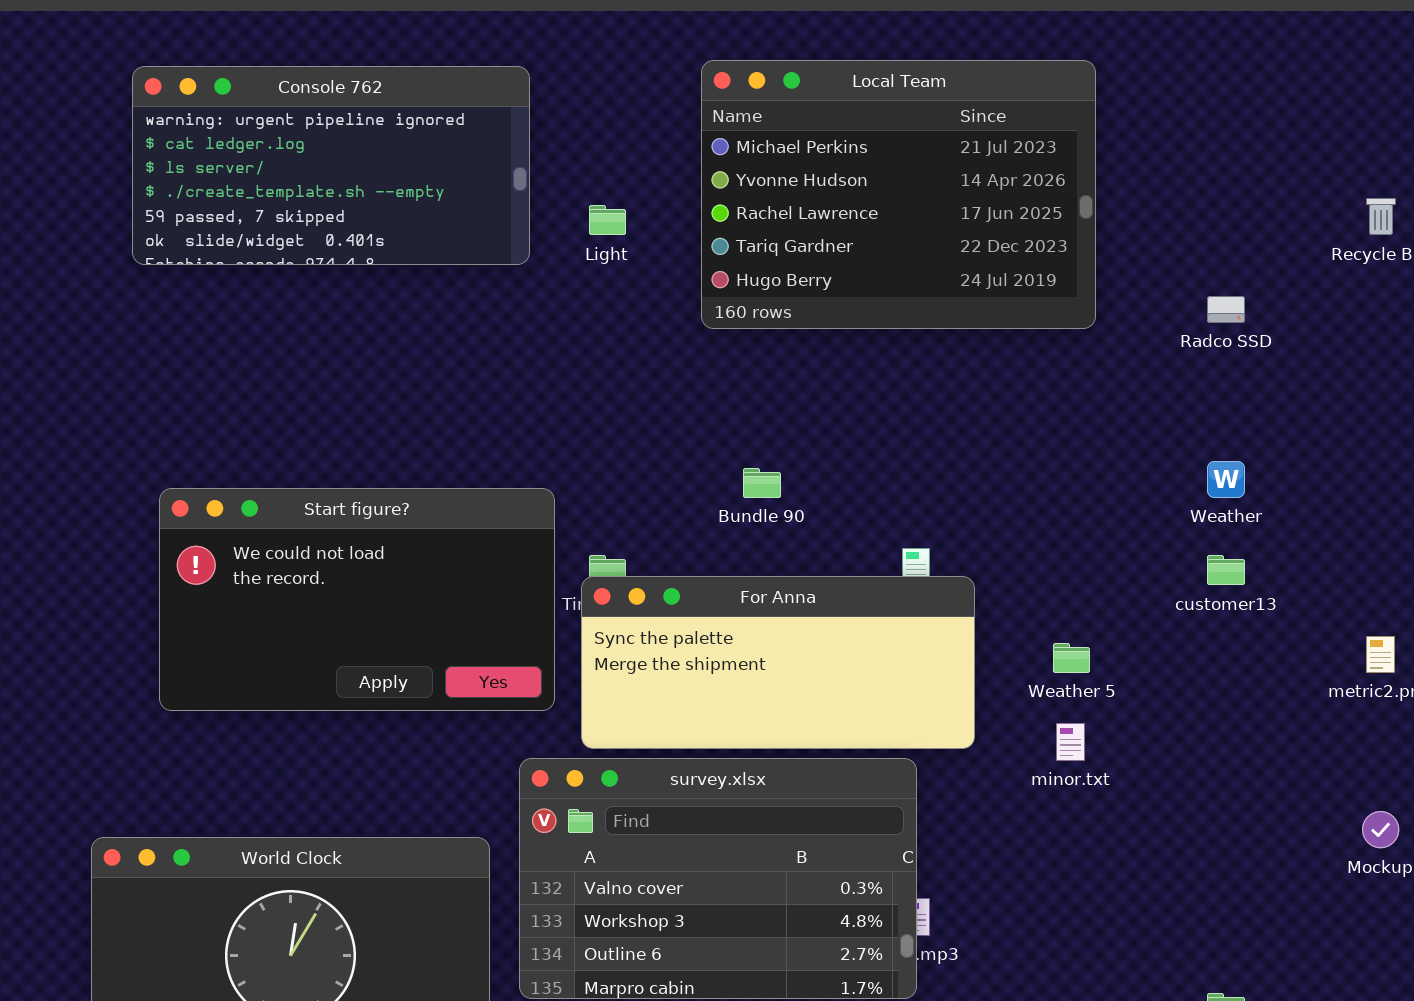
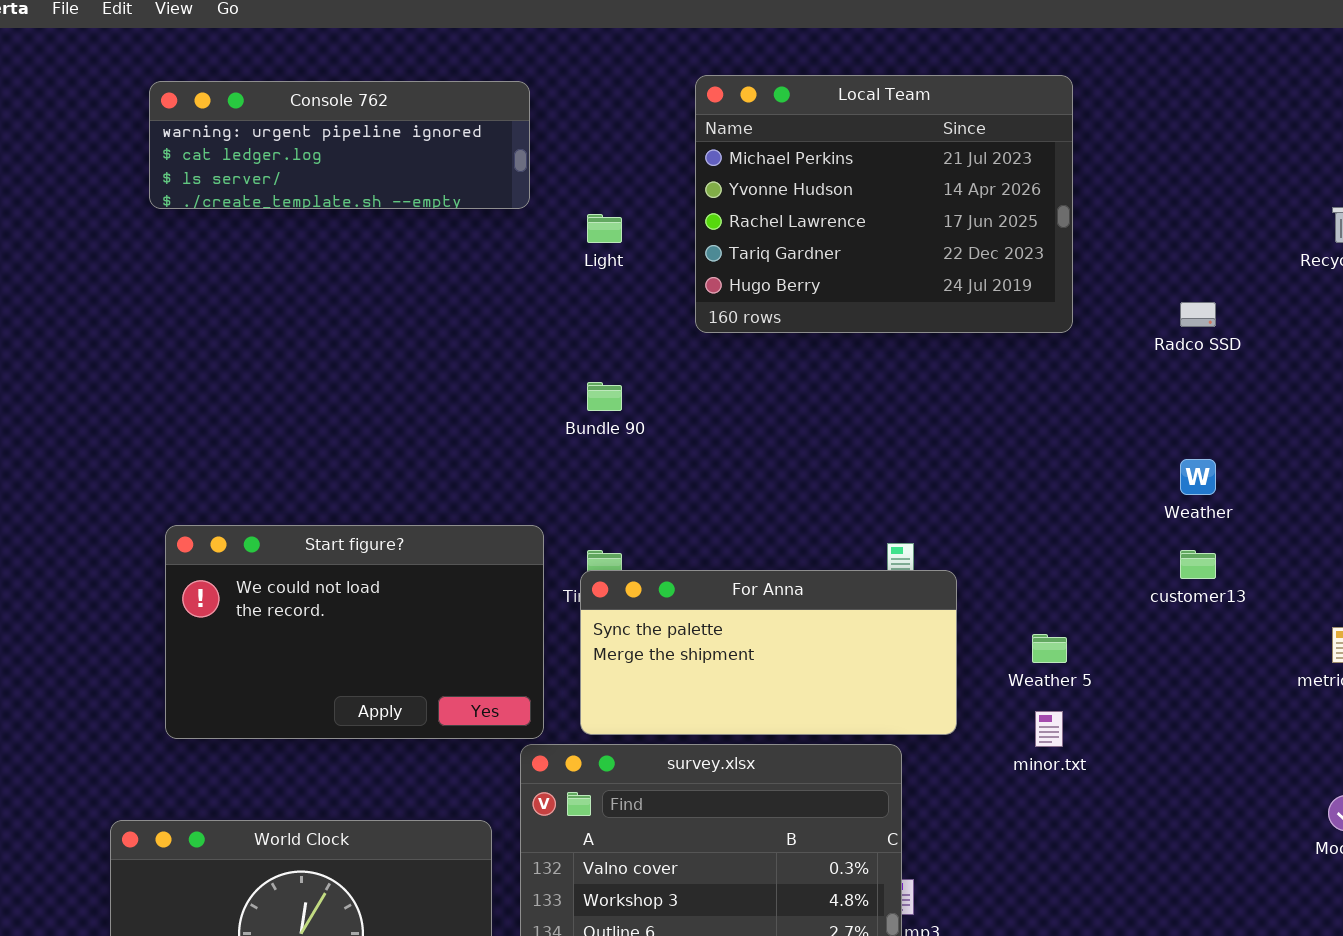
Console 762: [132,66,530,265] -> [149,81,530,209], resized
Bundle 90: [743,468,781,498] -> [587,382,622,411], moved
Start figure?: [159,488,555,711] -> [165,525,544,739], moved

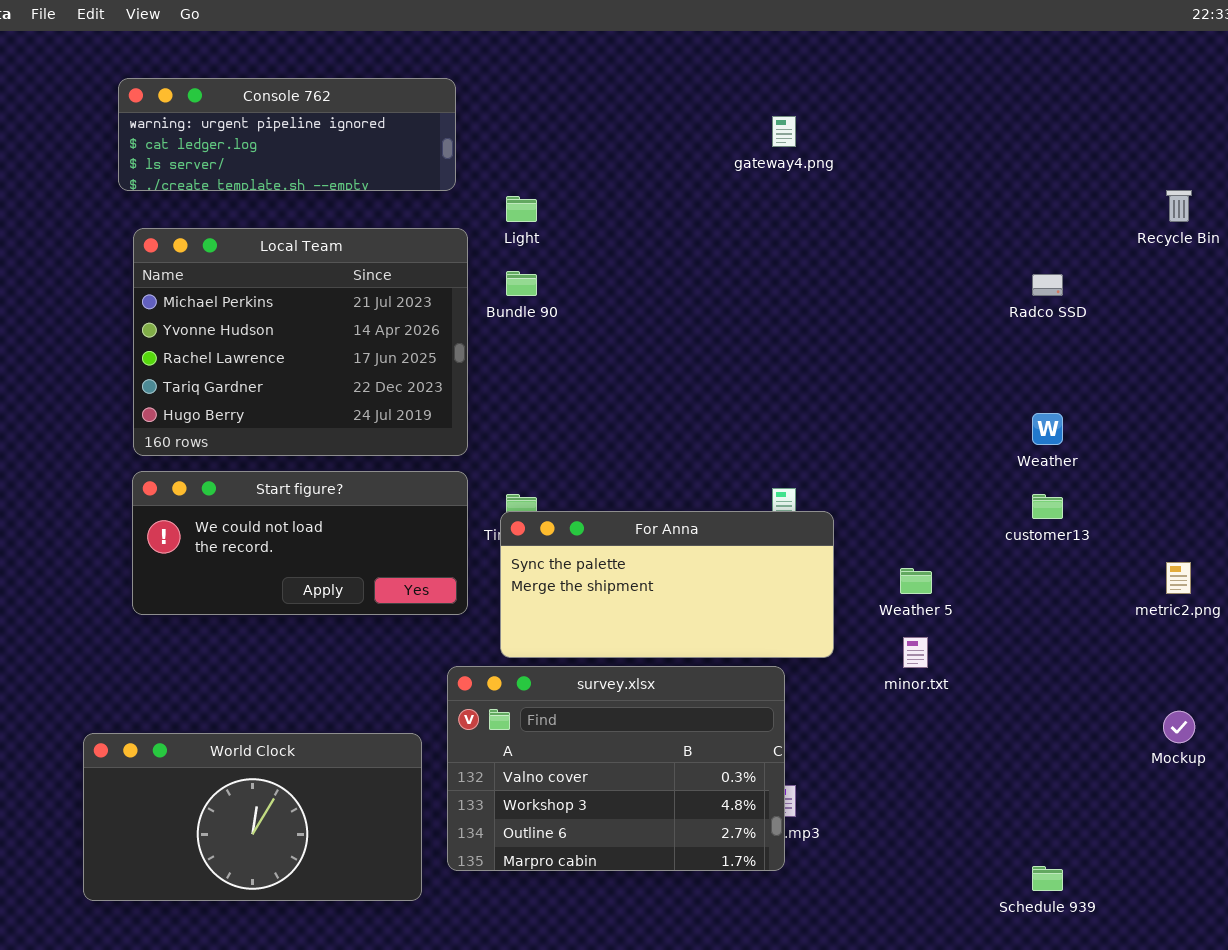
Local Team: [695,75,1073,333] -> [133,228,468,456], moved
Bundle 90: [587,382,622,411] -> [506,271,537,296], moved
Start figure?: [165,525,544,739] -> [132,471,468,615], resized

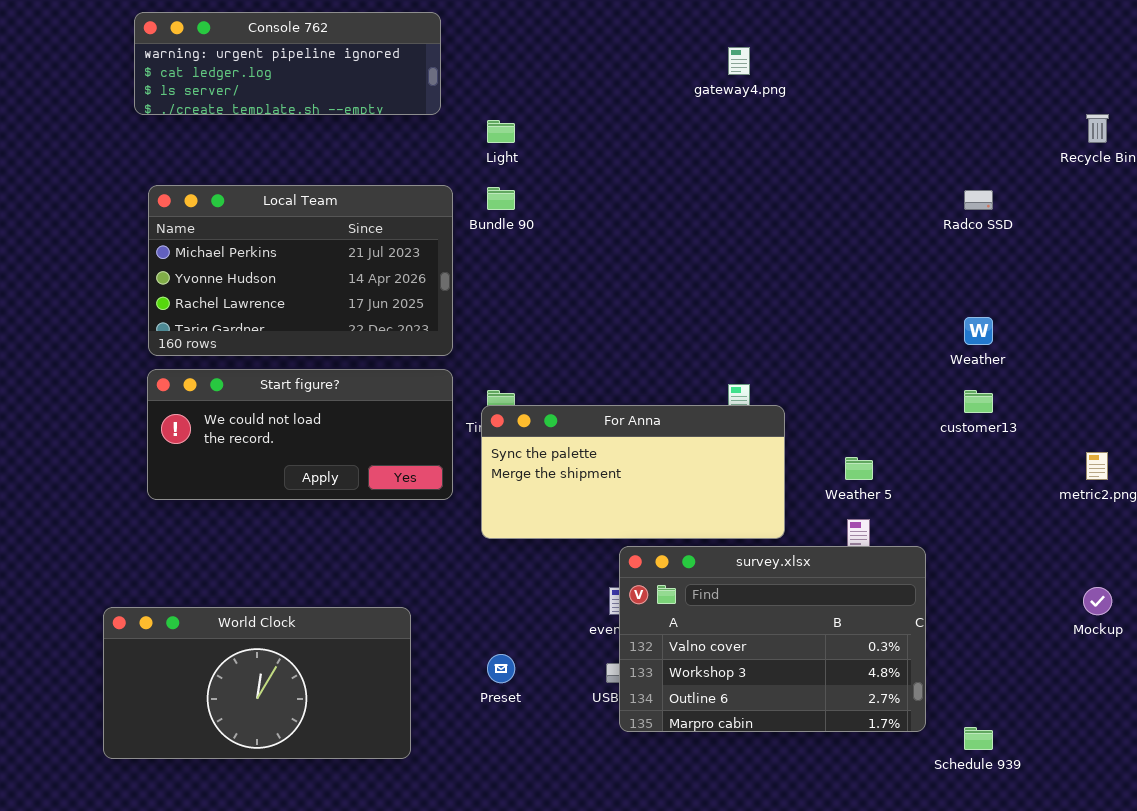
Local Team: [133,228,468,456] -> [148,185,453,356], resized
survey.xlsx: [447,666,785,871] -> [619,546,926,732], moved

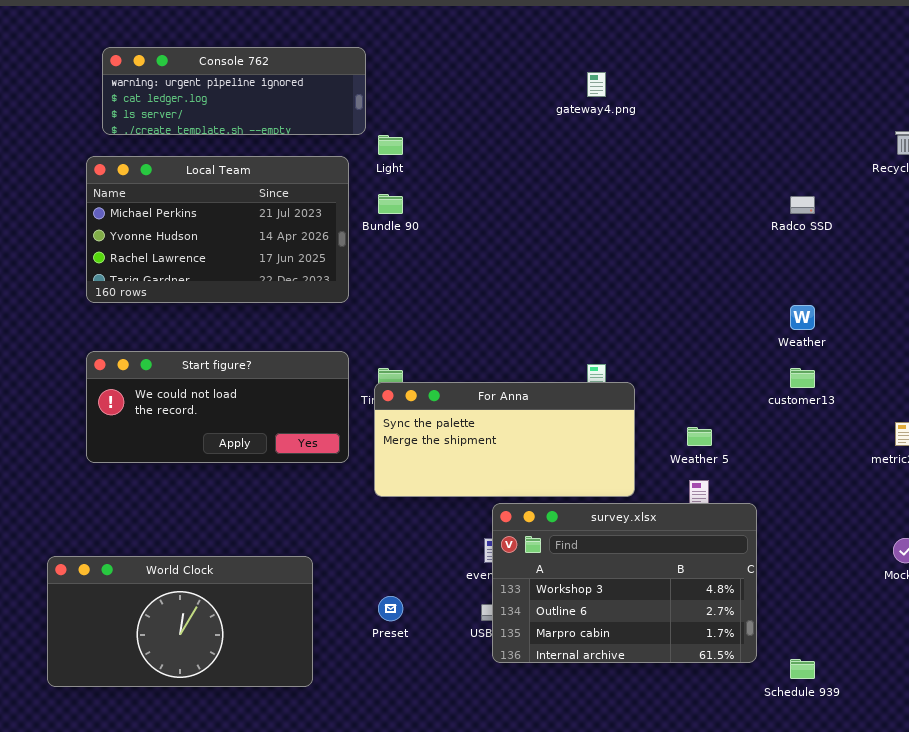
Console 762: [134,12,441,115] -> [102,47,366,135], moved
Local Team: [148,185,453,356] -> [86,156,349,303], moved
survey.xlsx: [619,546,926,732] -> [492,503,757,663], scrolled down 1 row

